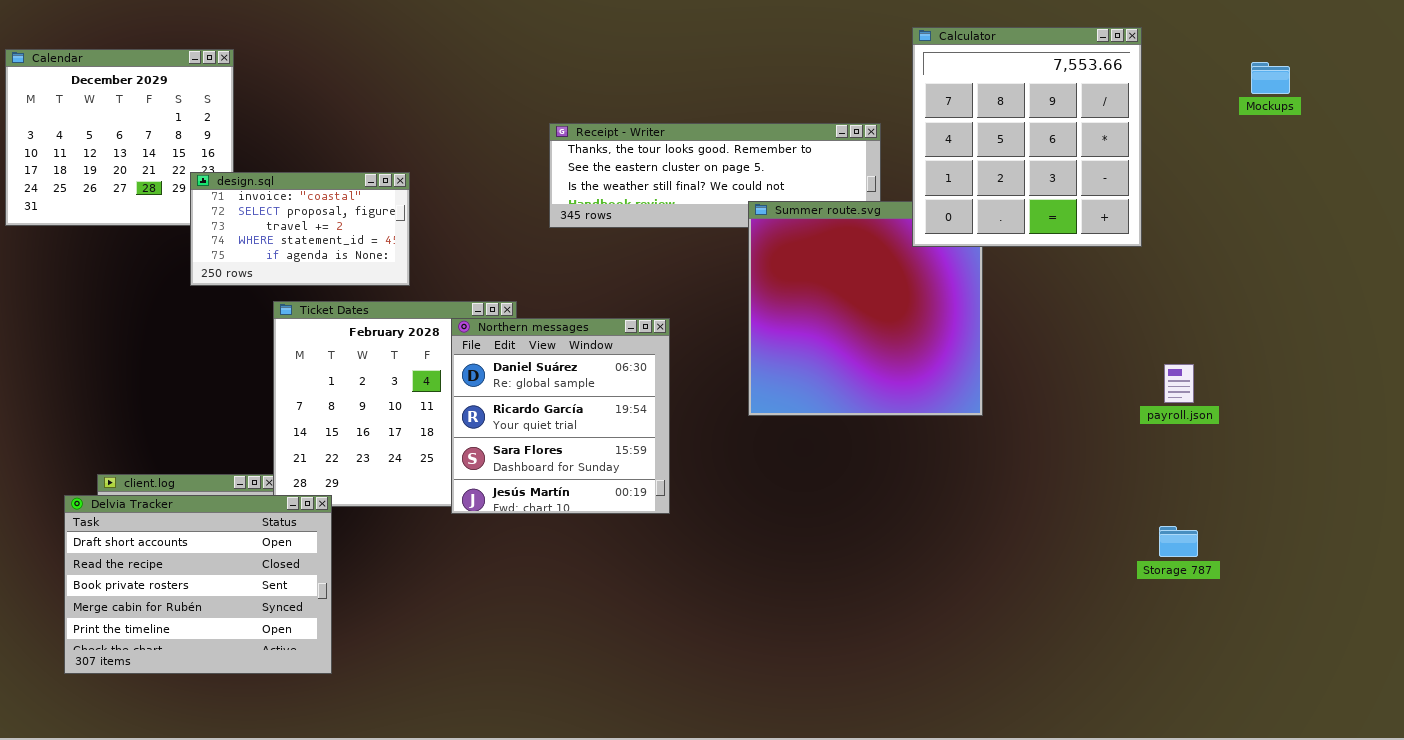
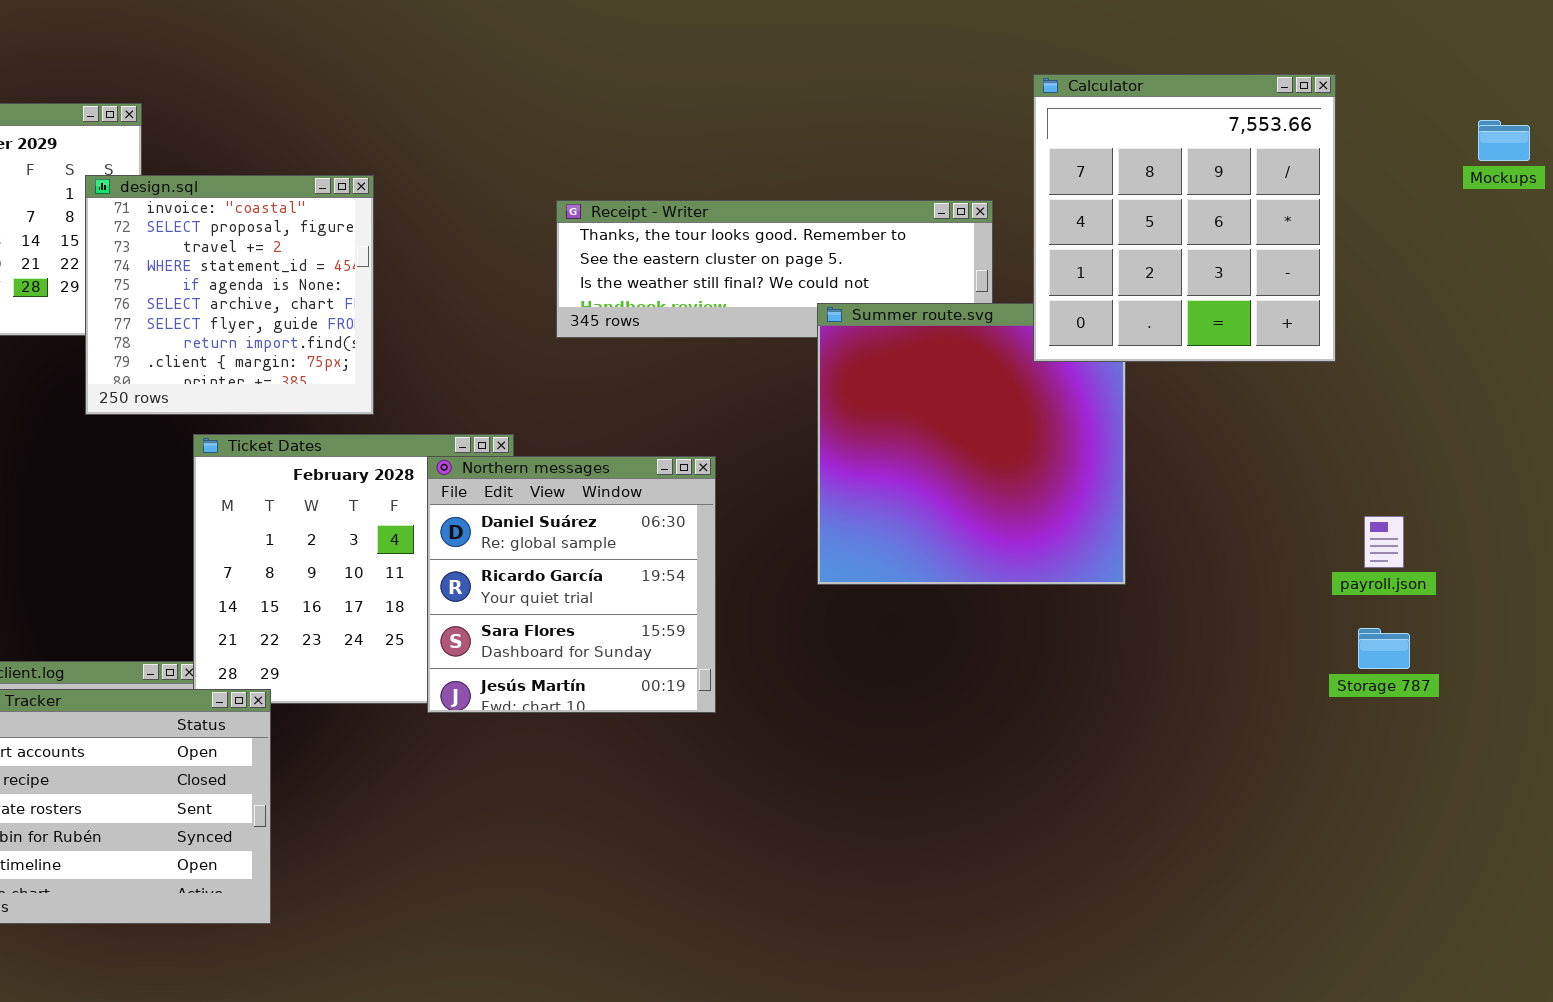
design.sql: [190,172,410,286] -> [85,175,374,415], resized
Storage 787: [1159,526,1198,557] -> [1358,628,1410,669], moved

